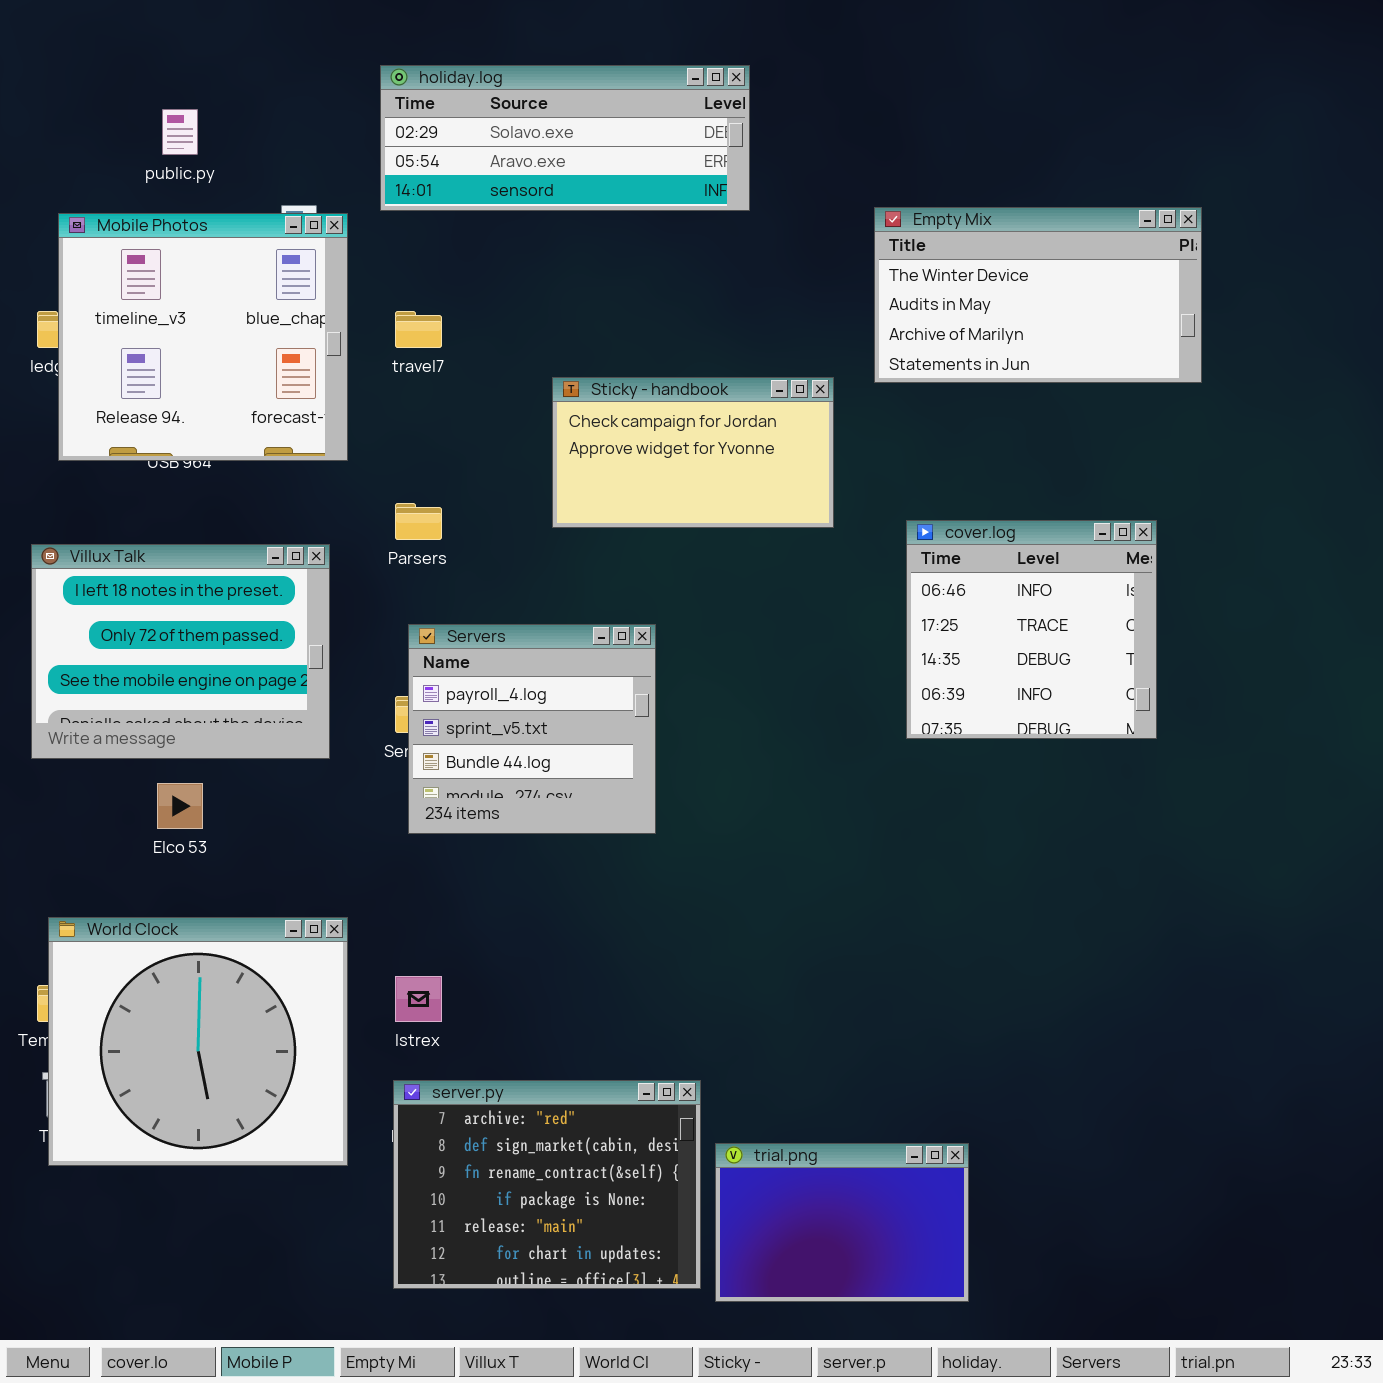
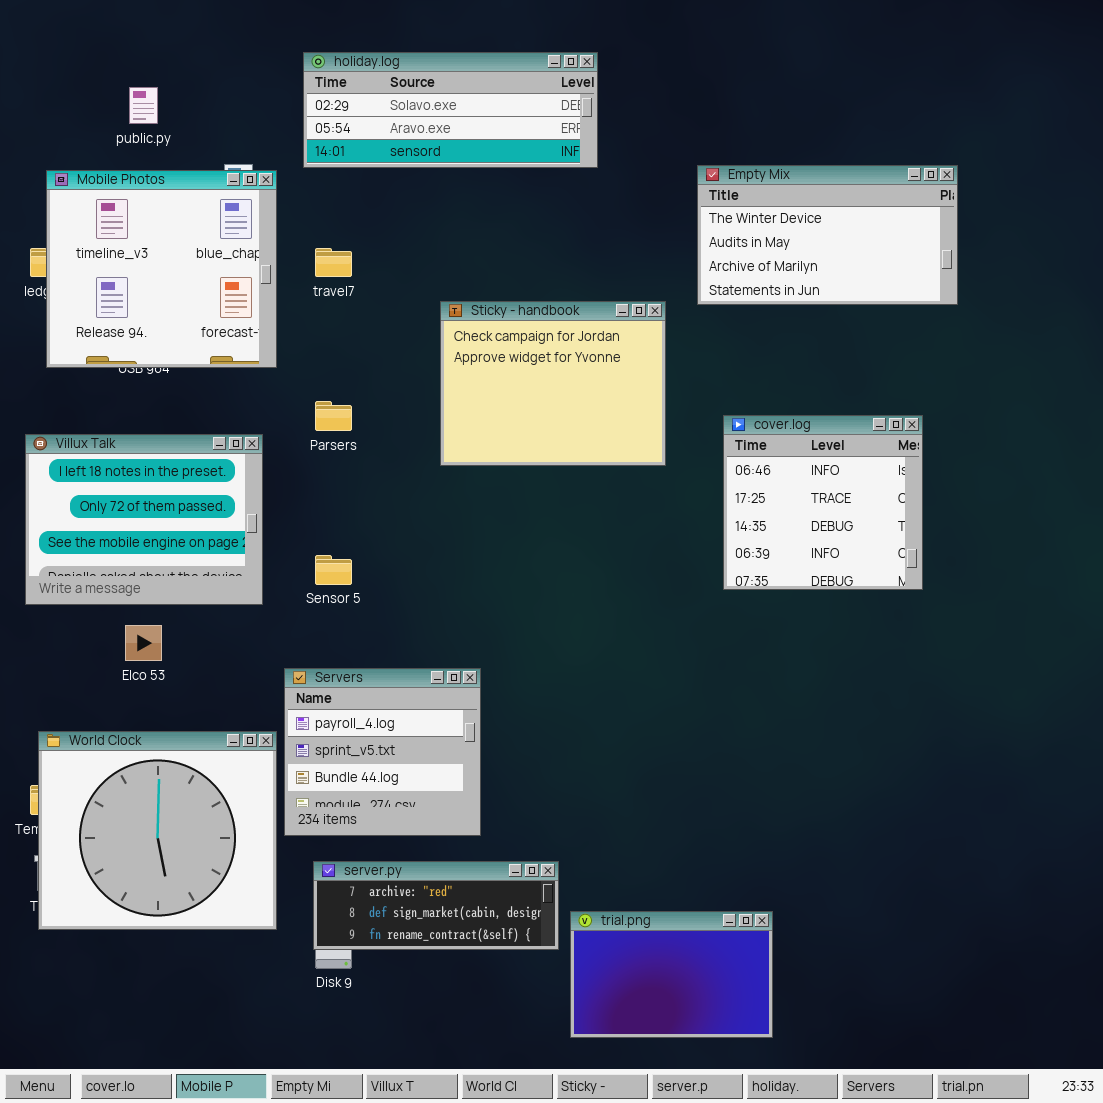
Sticky - handbook: [552,377,834,528] -> [440,301,666,466], resized
Servers: [408,624,656,834] -> [284,668,481,836], moved
server.py: [393,1080,701,1289] -> [313,861,559,950], resized

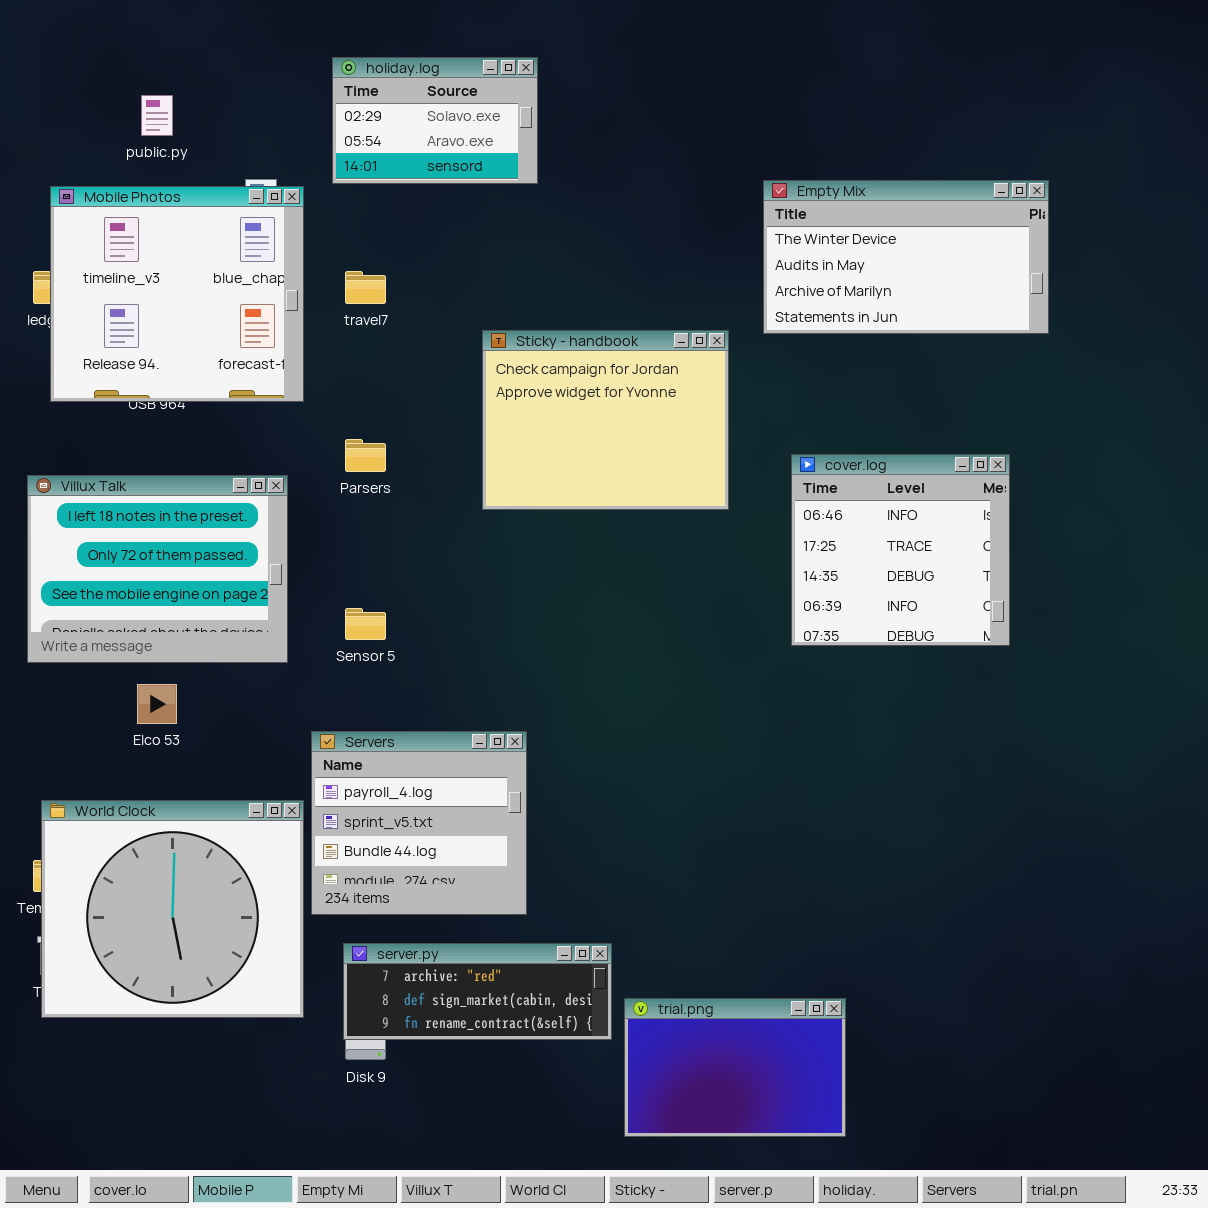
holiday.log: [303,52,598,168] -> [332,57,538,184], resized

